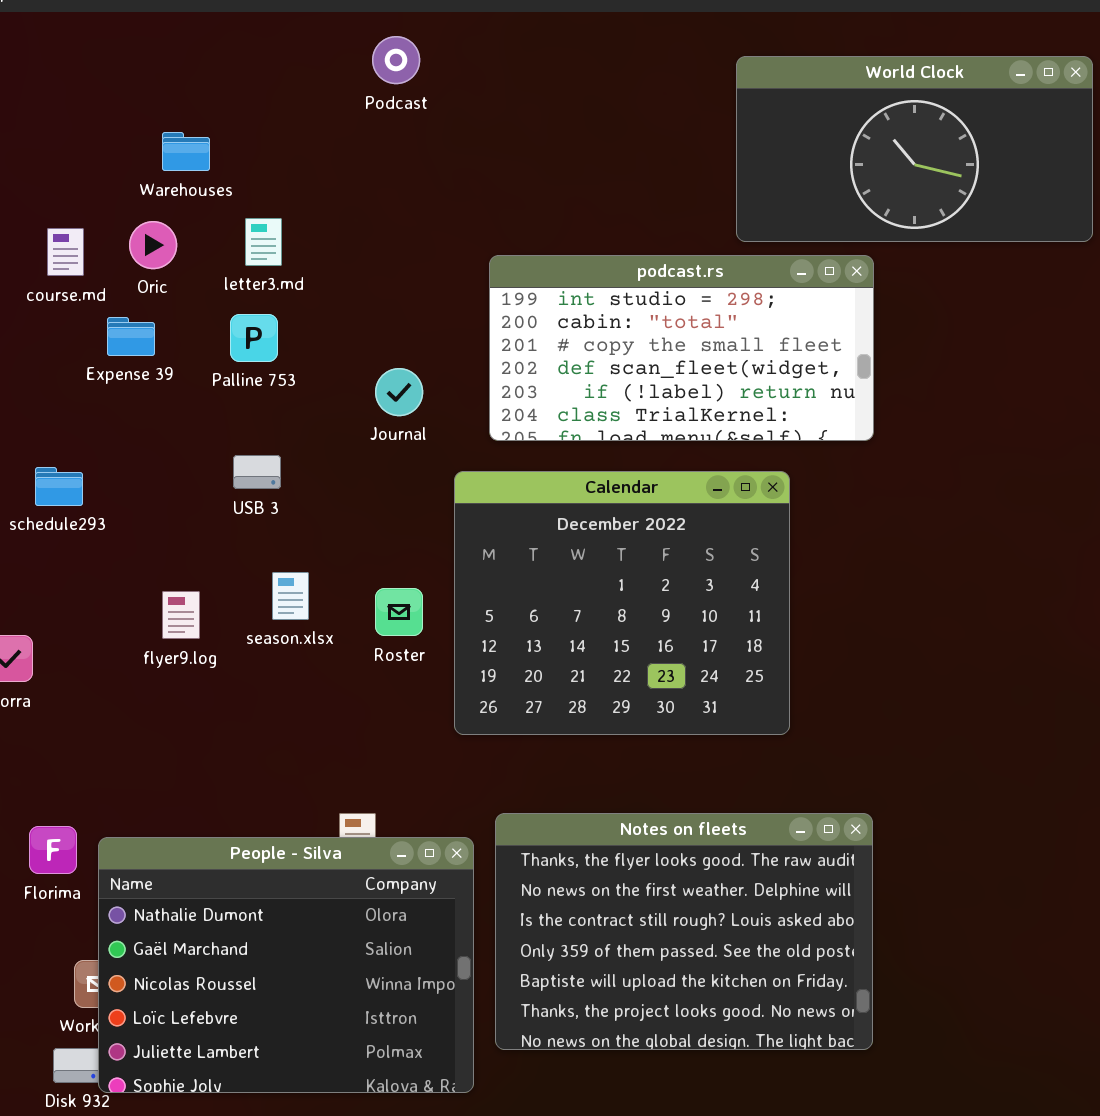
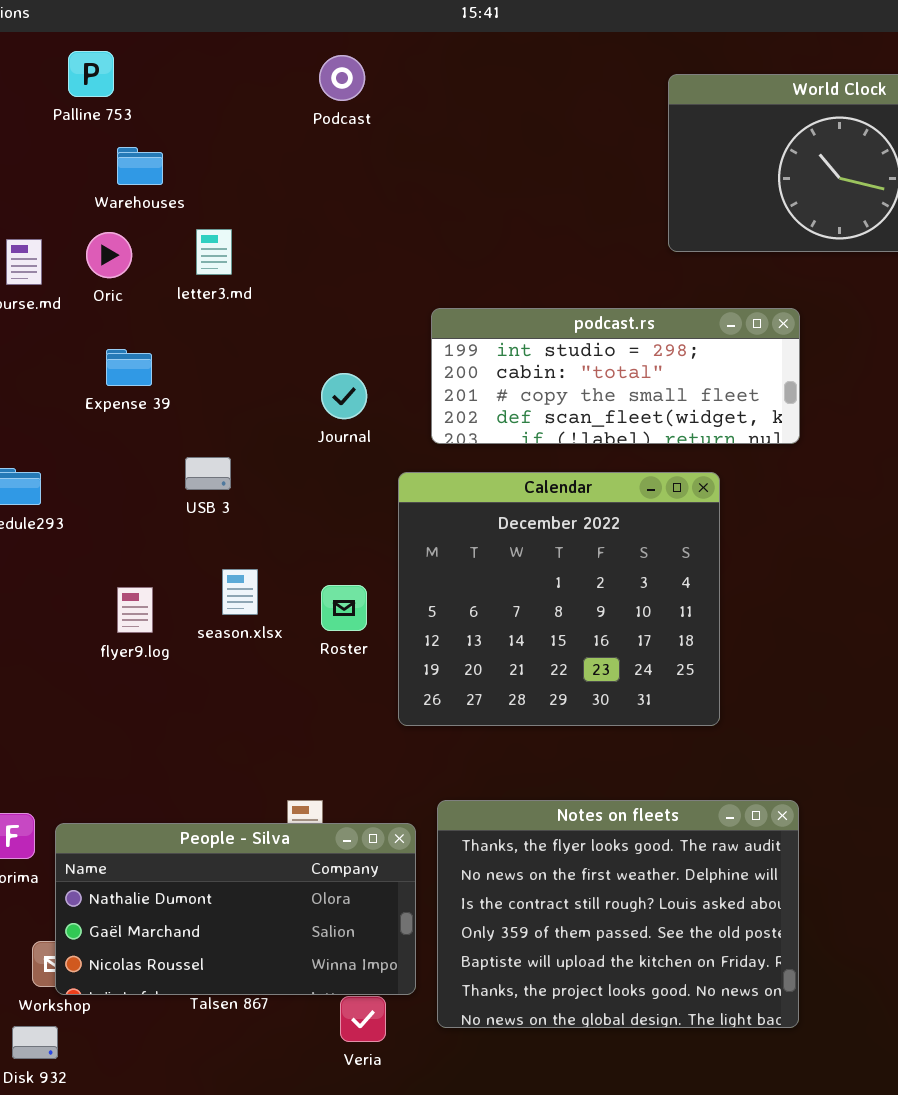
podcast.rs: [489,255,874,441] -> [431,308,800,444], resized
Palline 753: [230,314,278,362] -> [68,51,114,97], moved
Expense 39: [107,317,155,356] -> [106,349,152,386], moved
People - Silva: [98,837,474,1093] -> [55,823,416,995], resized

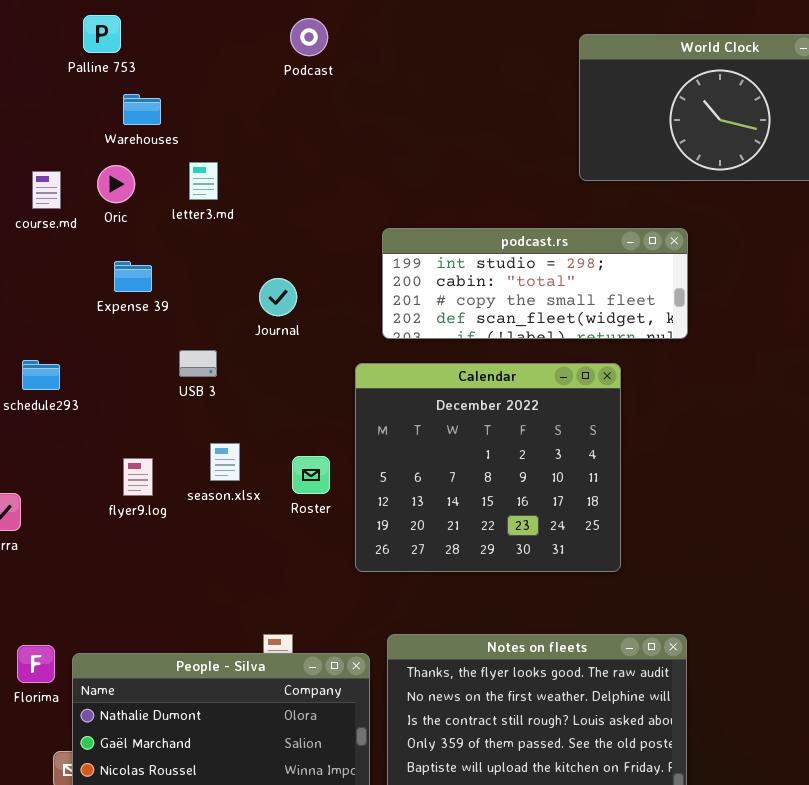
Journal: [321,373,367,419] -> [259,278,297,316], moved

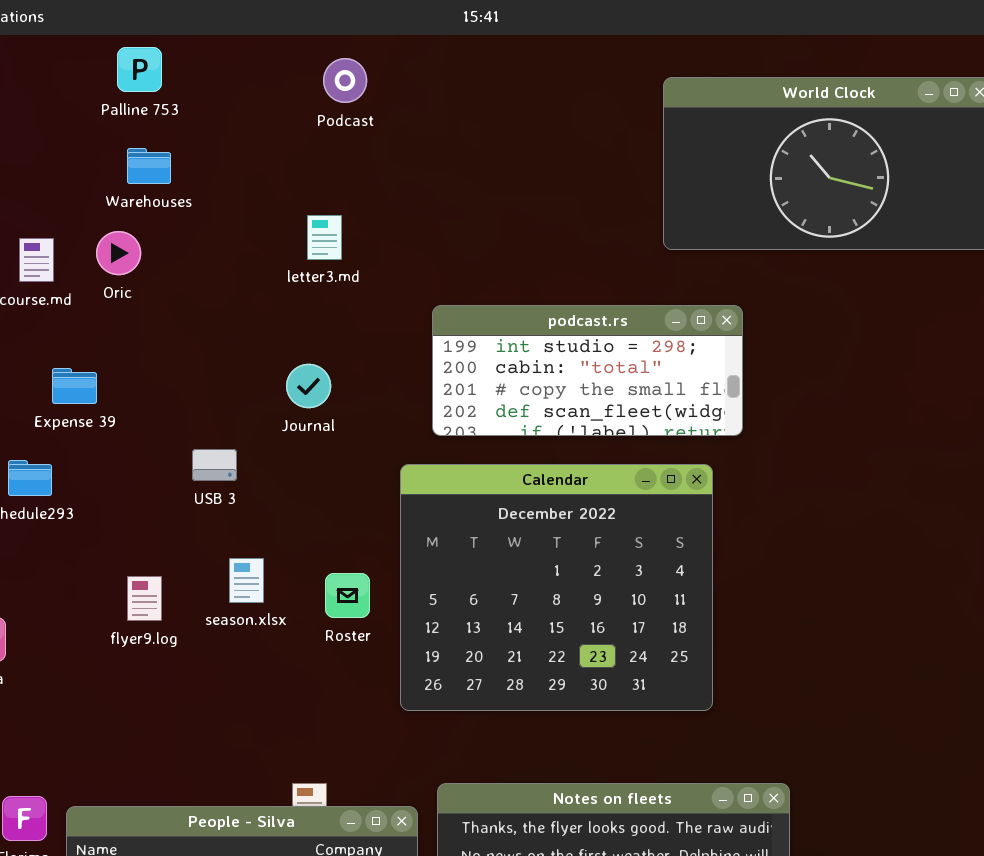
Palline 753: [83,15,121,53] -> [117,47,162,92], moved
letter3.md: [189,162,218,200] -> [307,215,342,260], moved
podcast.rs: [382,228,688,339] -> [432,305,743,436], resized
Expense 39: [114,261,152,292] -> [52,368,97,404], moved

